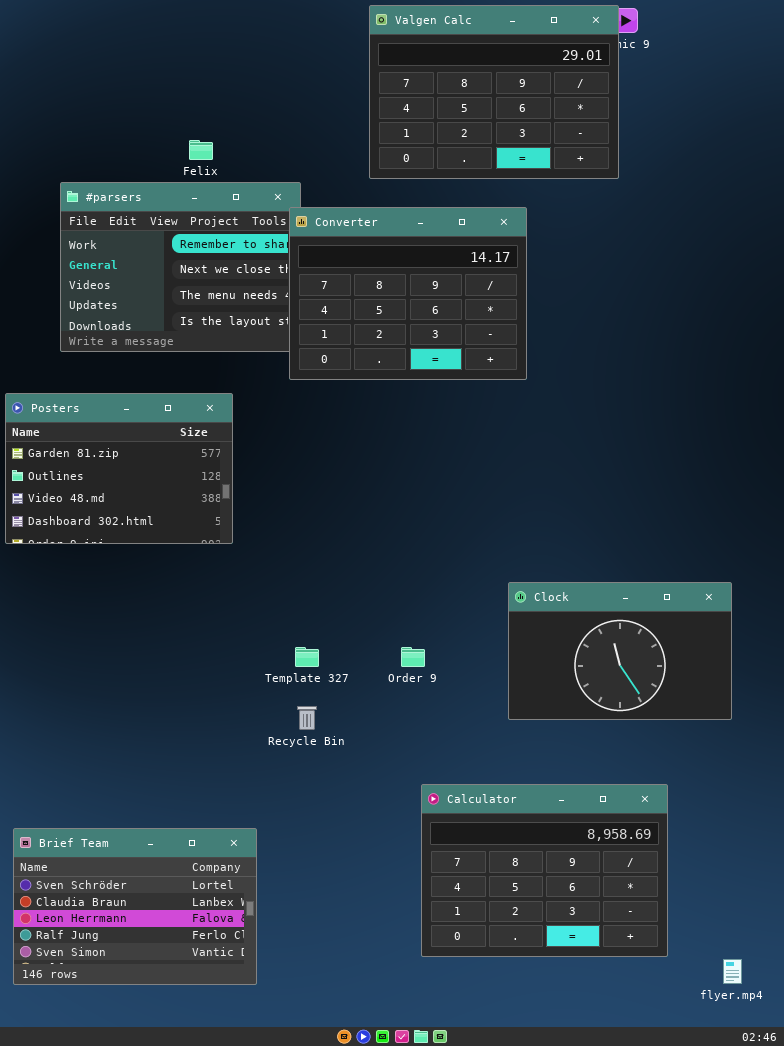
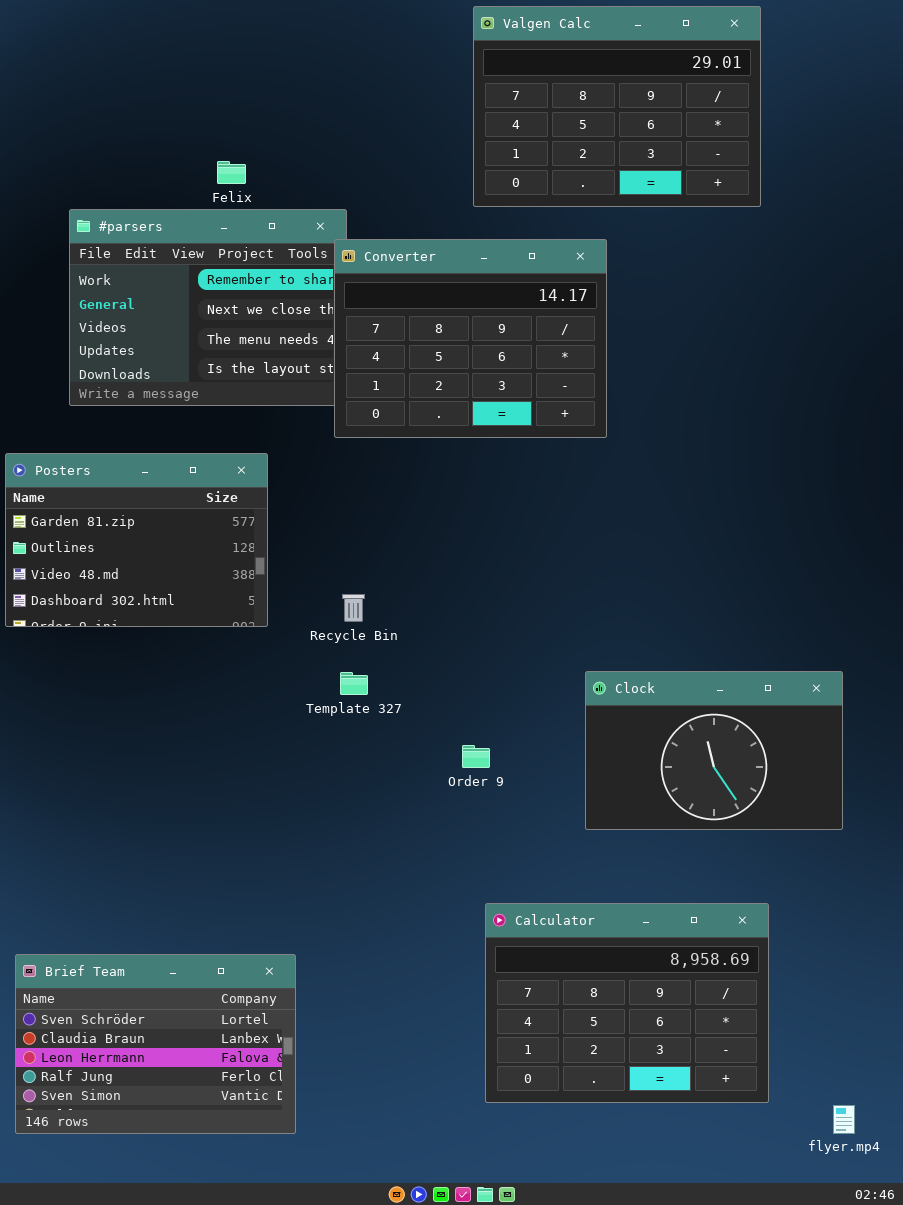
Valgen Calc: [369,5,619,179] -> [473,6,761,207], moved
Template 327: [295,647,319,667] -> [340,672,368,695], moved
Recycle Bin: [297,706,317,730] -> [342,594,365,622], moved

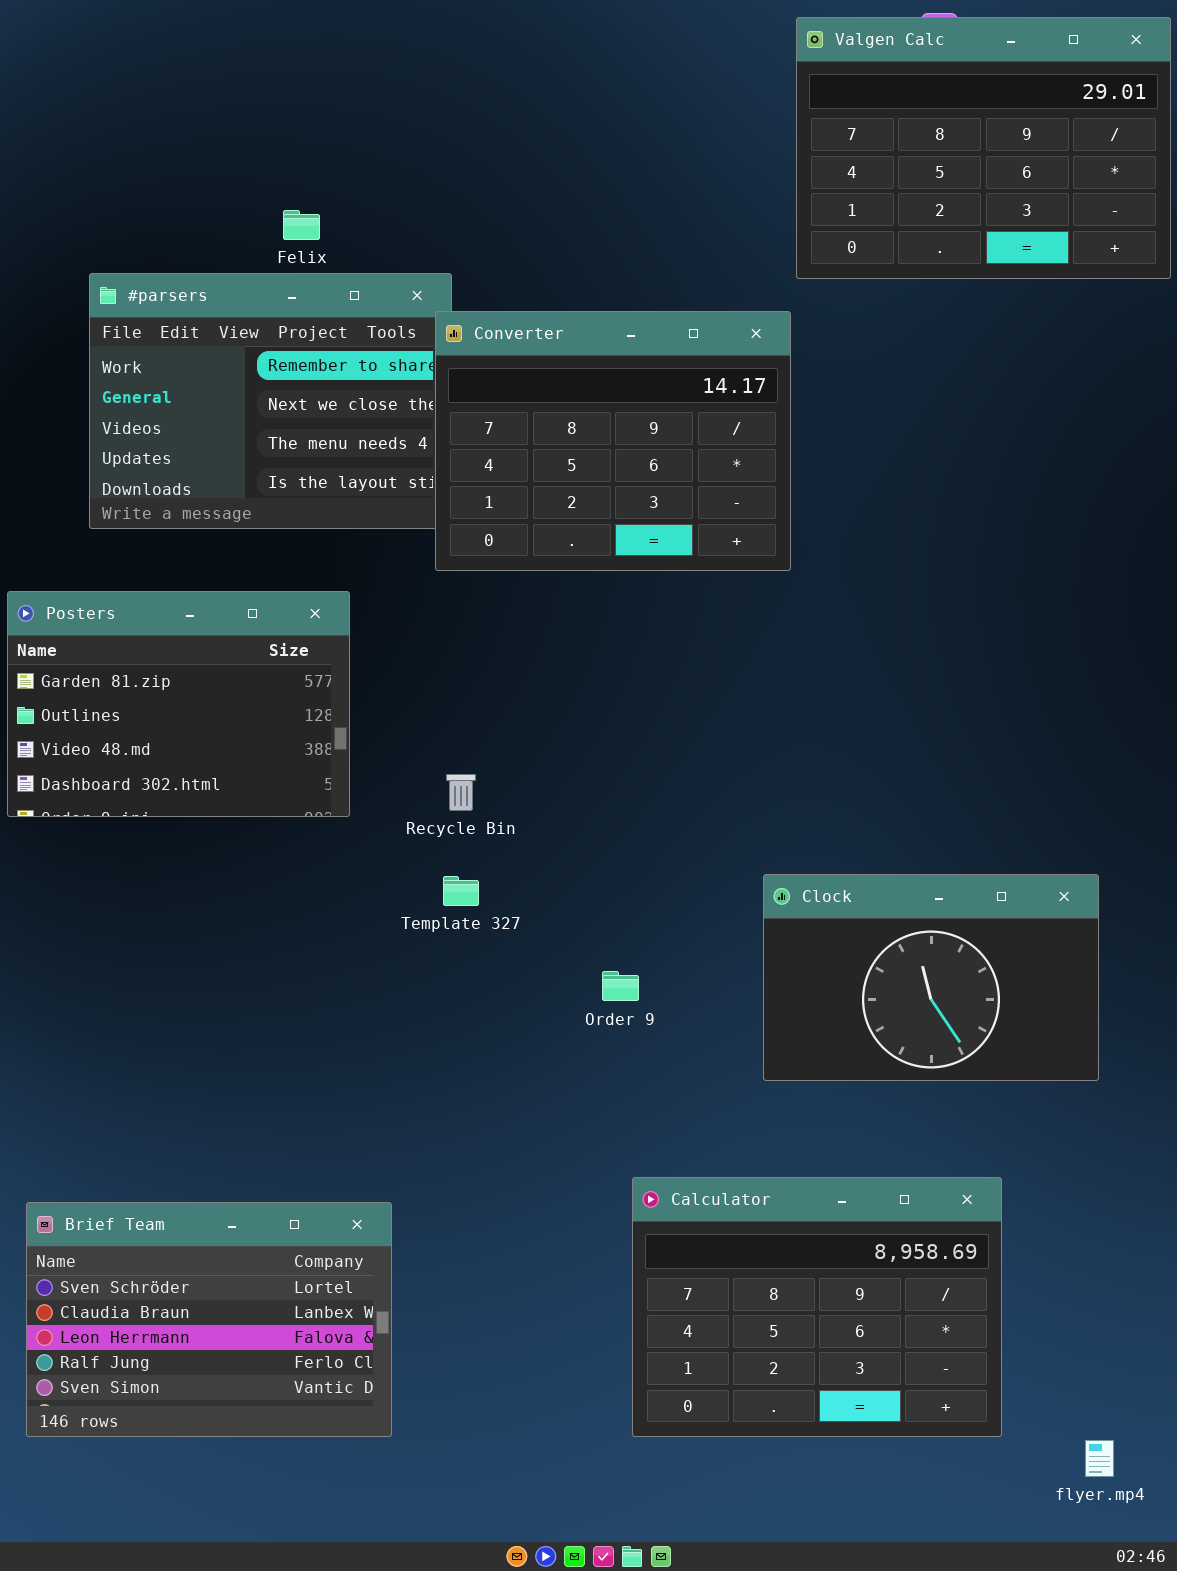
Valgen Calc: [473,6,761,207] -> [796,17,1171,279], moved
Brief Team: [15,954,296,1134] -> [26,1202,392,1437], moved

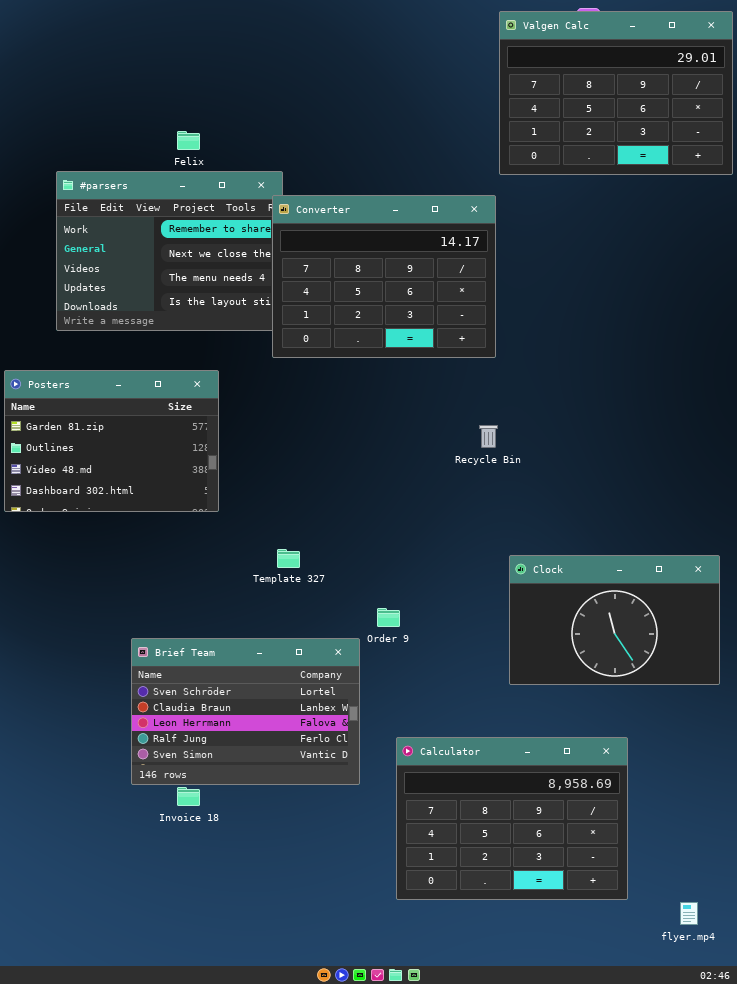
Recycle Bin: [446,774,476,811] -> [479,425,498,448], moved
Clock: [763,874,1099,1081] -> [509,555,720,685], moved
Brief Team: [26,1202,392,1437] -> [131,638,360,785], moved

